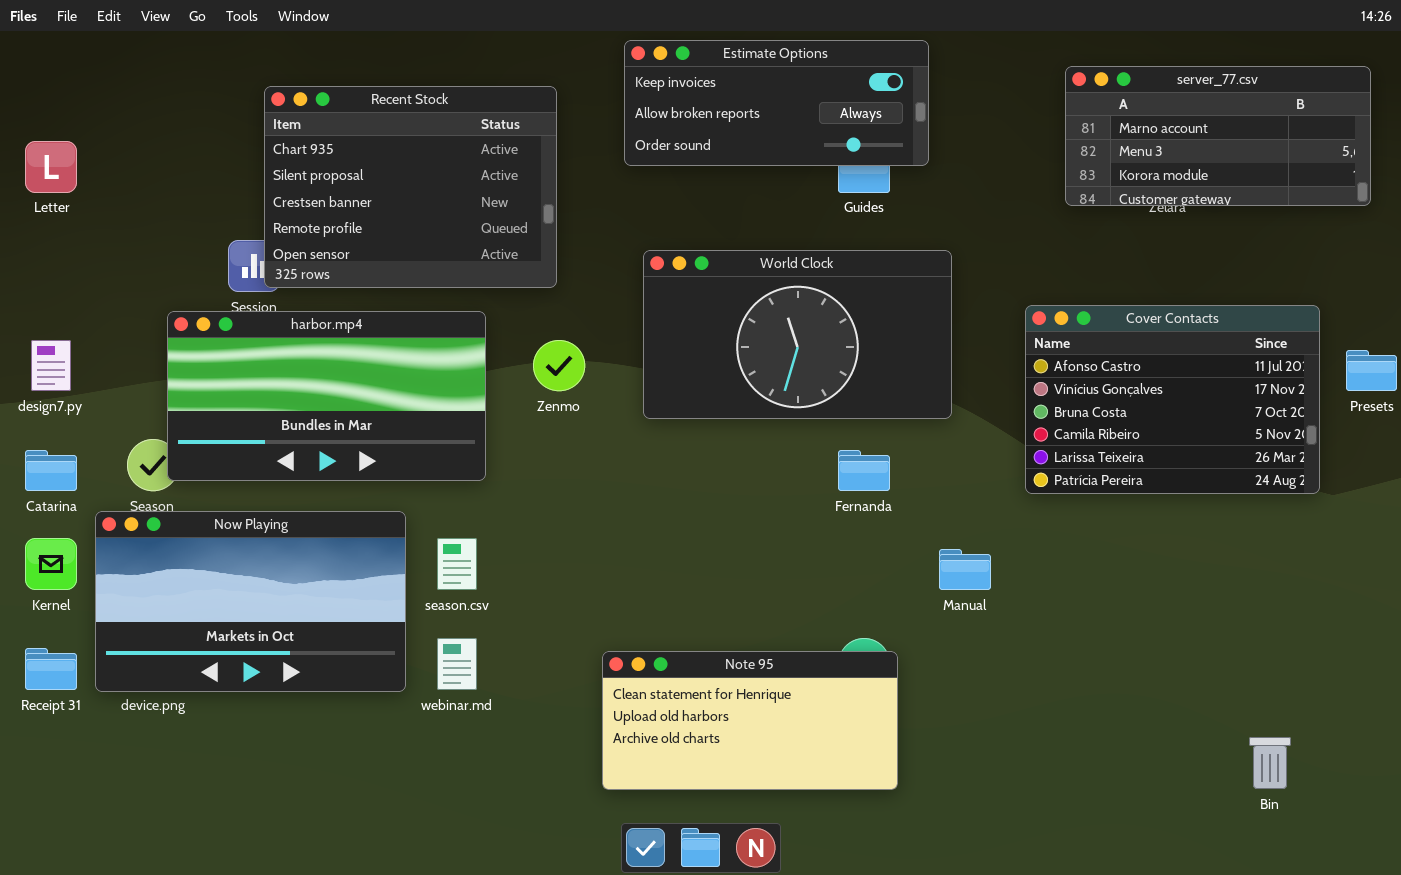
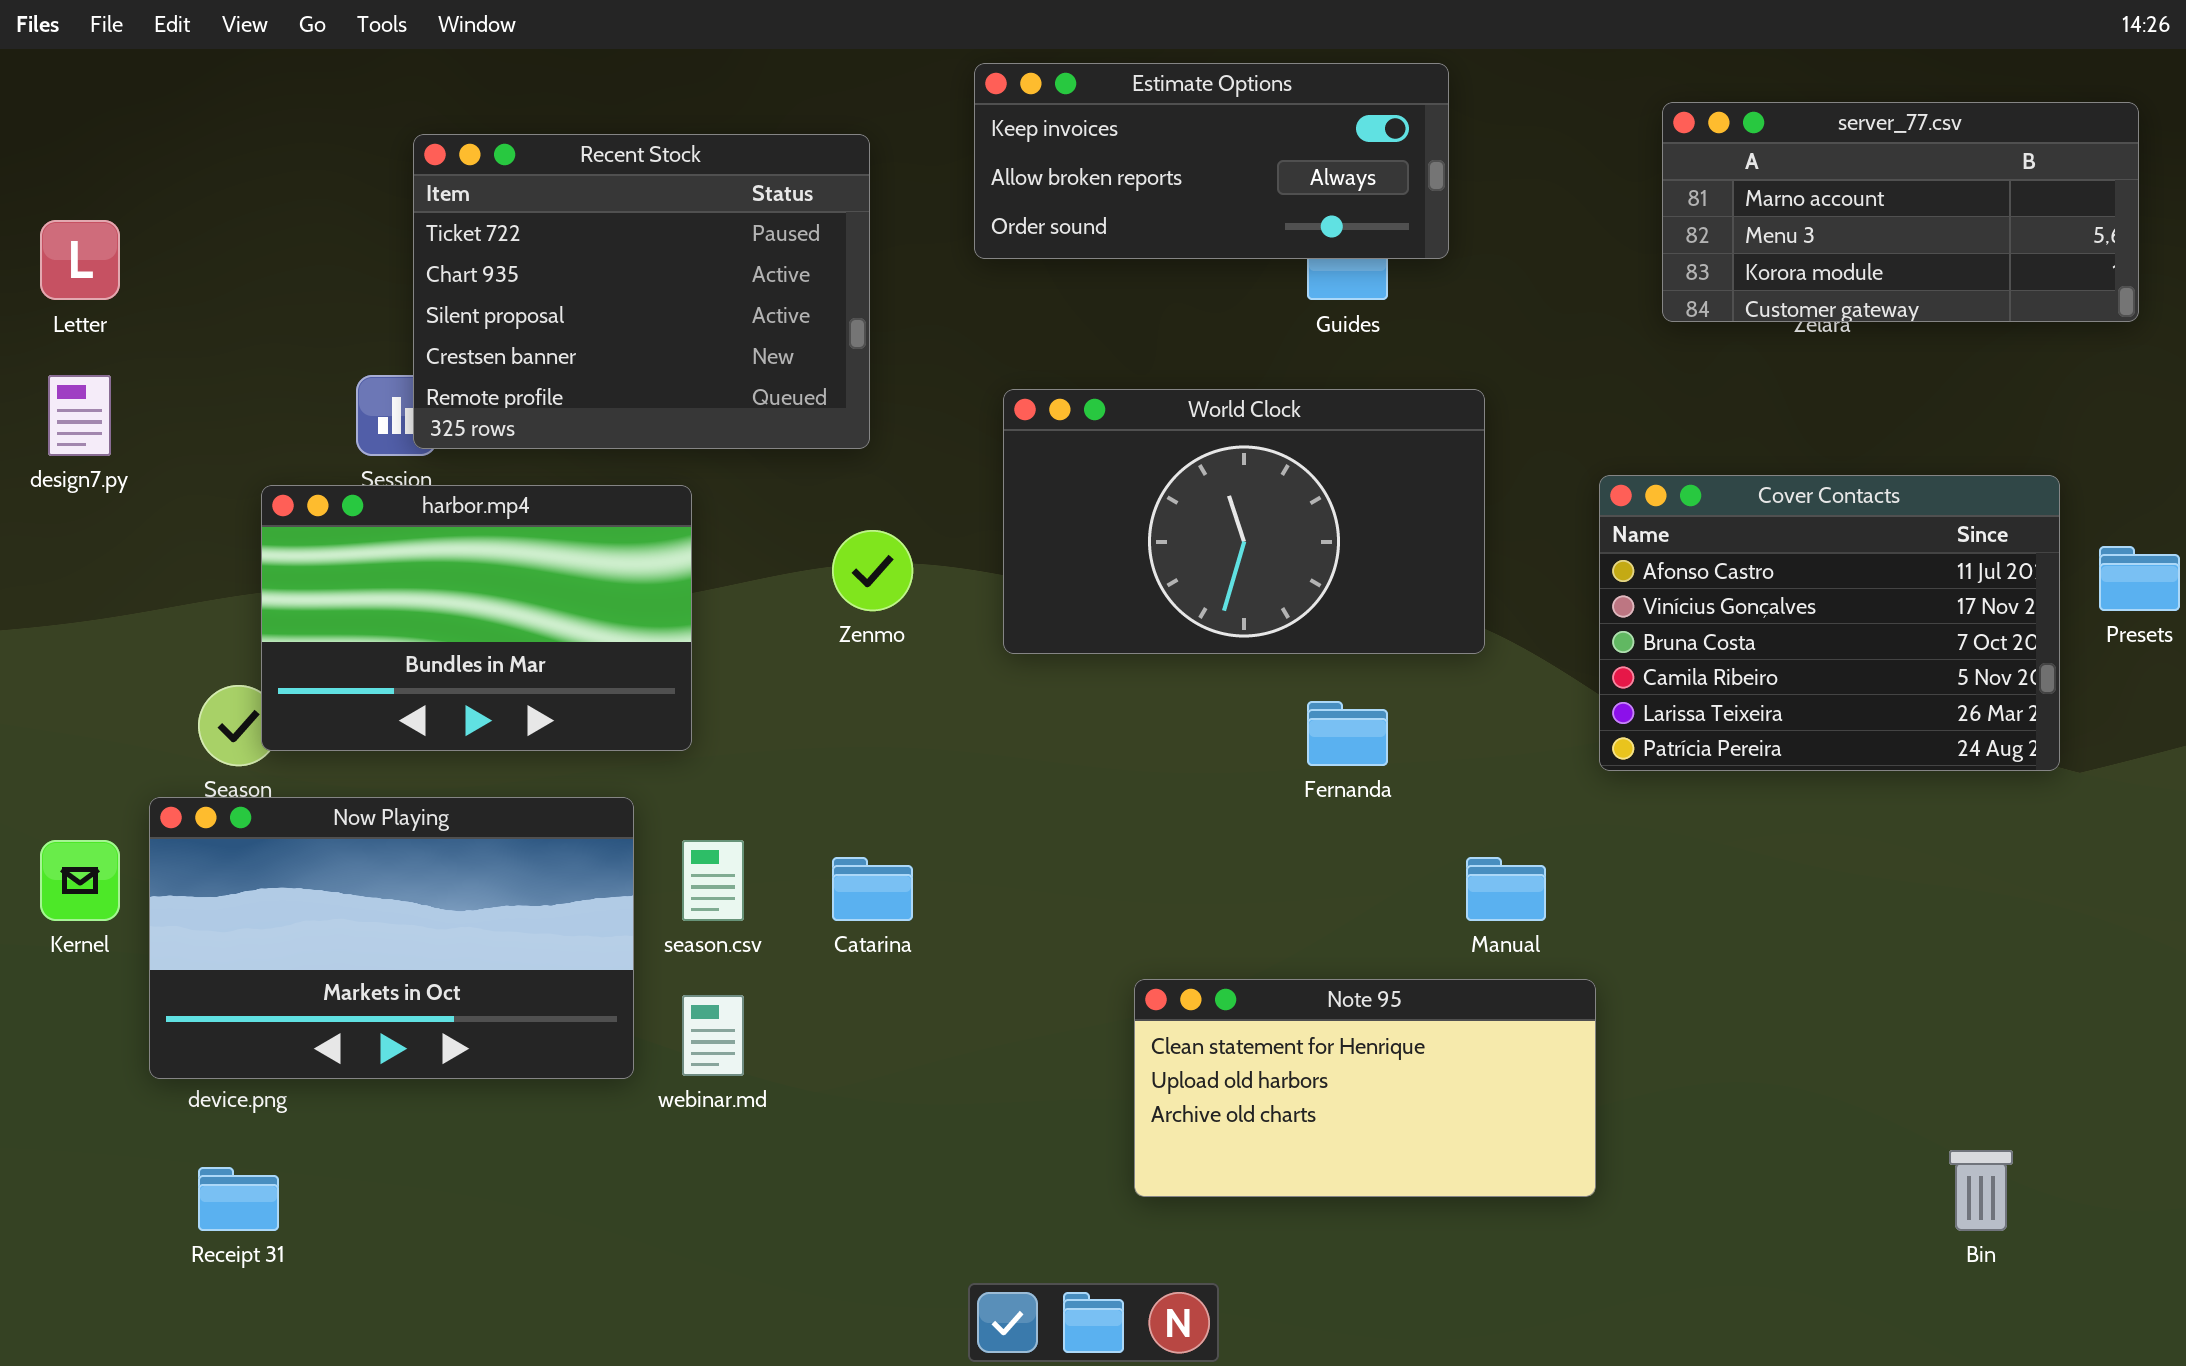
Recent Stock: [264,86,557,288] -> [413,134,870,449], scrolled up 1 row
harbor.mp4: [167,311,486,481] -> [261,485,692,751], resized
design7.py: [31,340,71,391] -> [48,375,111,456], moved
Catarina: [25,450,77,491] -> [832,857,913,921], moved
Receipt 31: [25,648,77,690] -> [198,1167,279,1231], moved
Note 95: [602,651,898,790] -> [1134,979,1596,1197], moved

